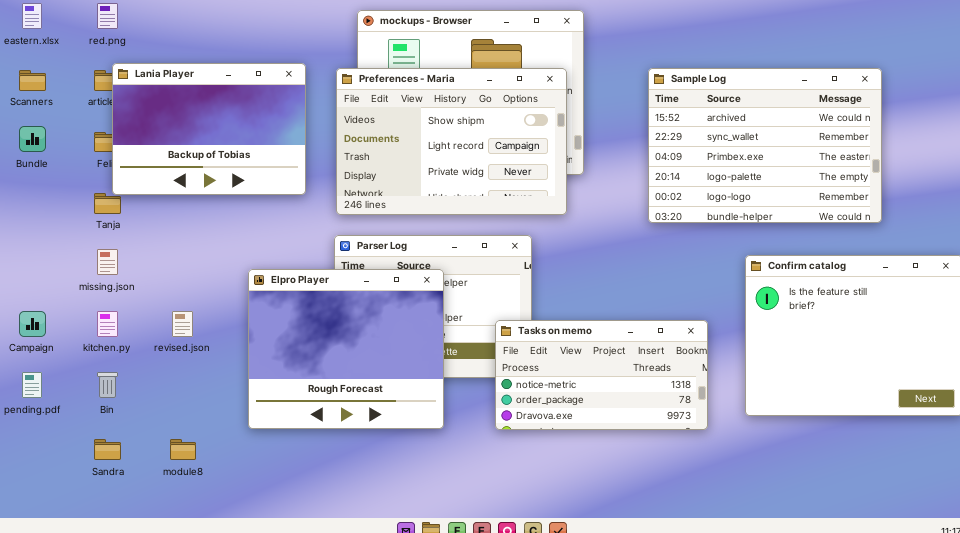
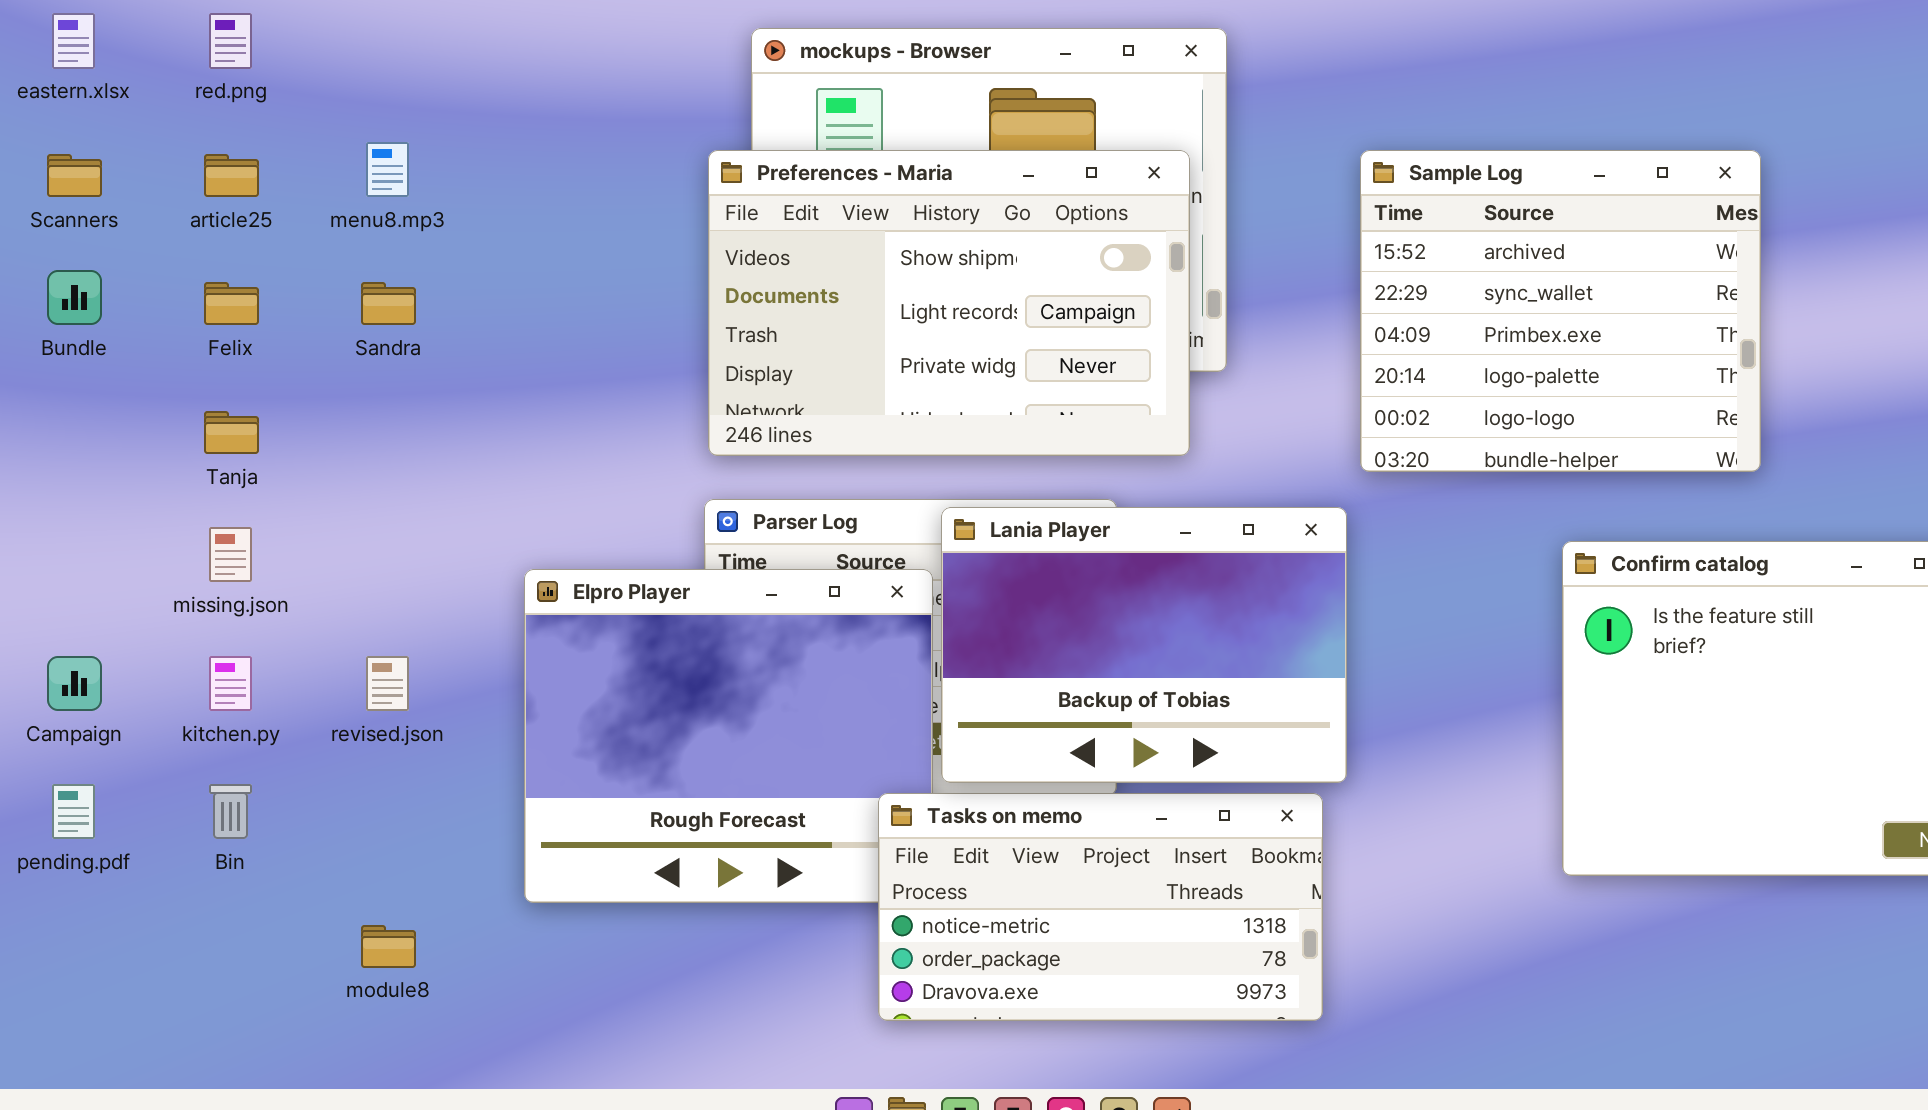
Lania Player: [112,63,306,195] -> [941,507,1347,783], moved
Sample Log: [648,68,882,223] -> [1360,150,1761,472], resized
Tasks on memo: [495,320,708,430] -> [878,793,1323,1021], moved
Sandra: [94,439,121,460] -> [361,282,416,325], moved

